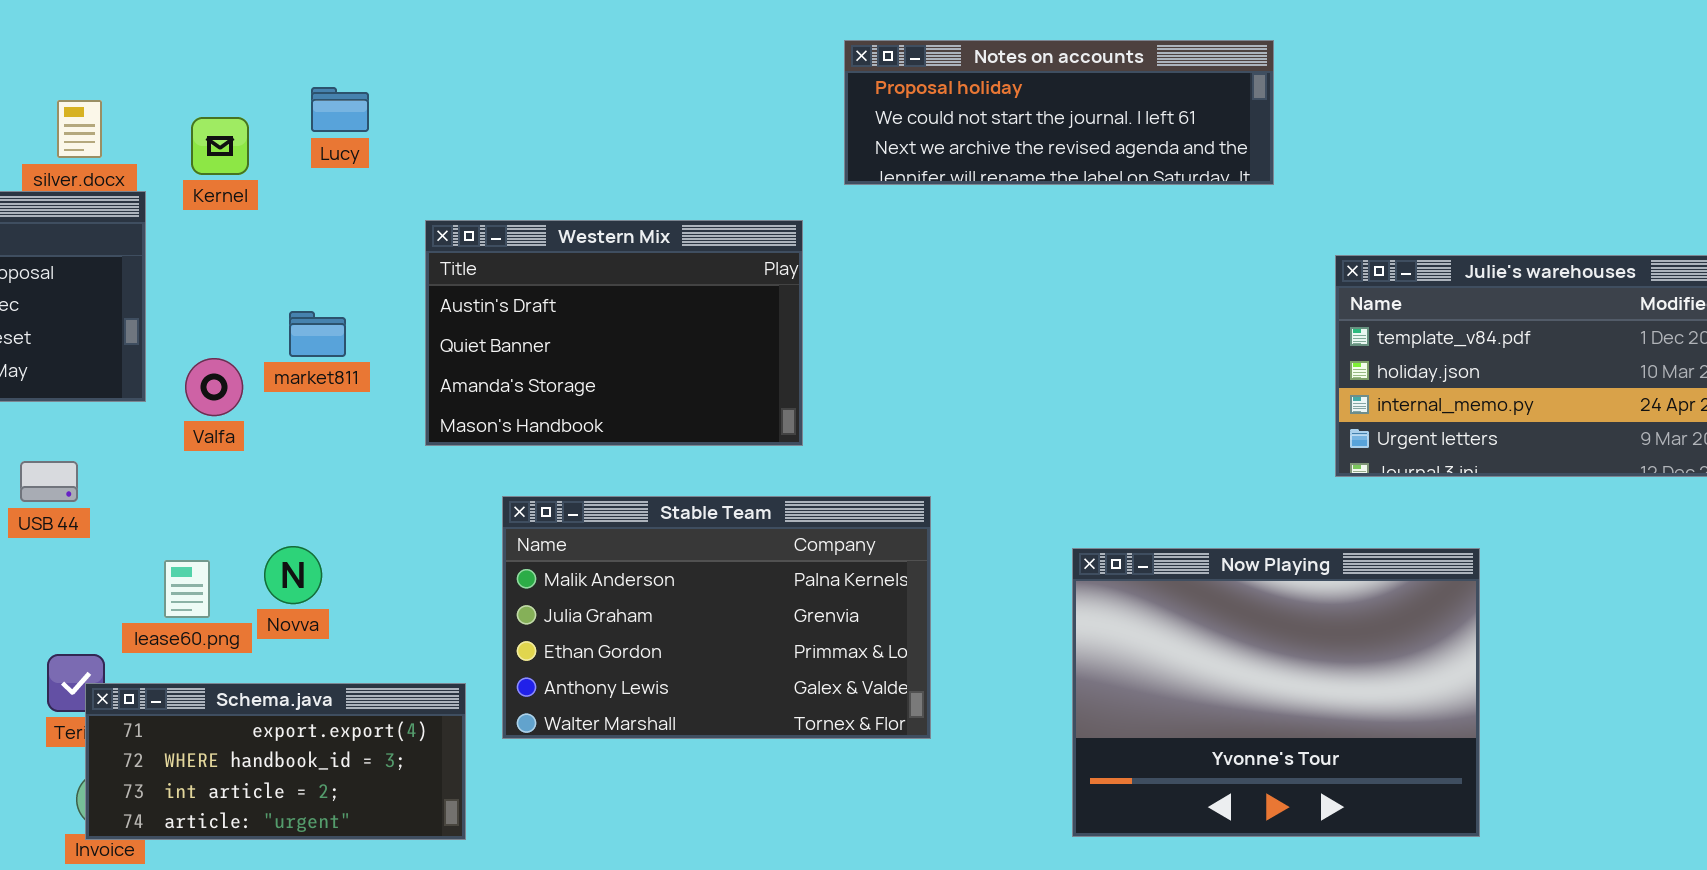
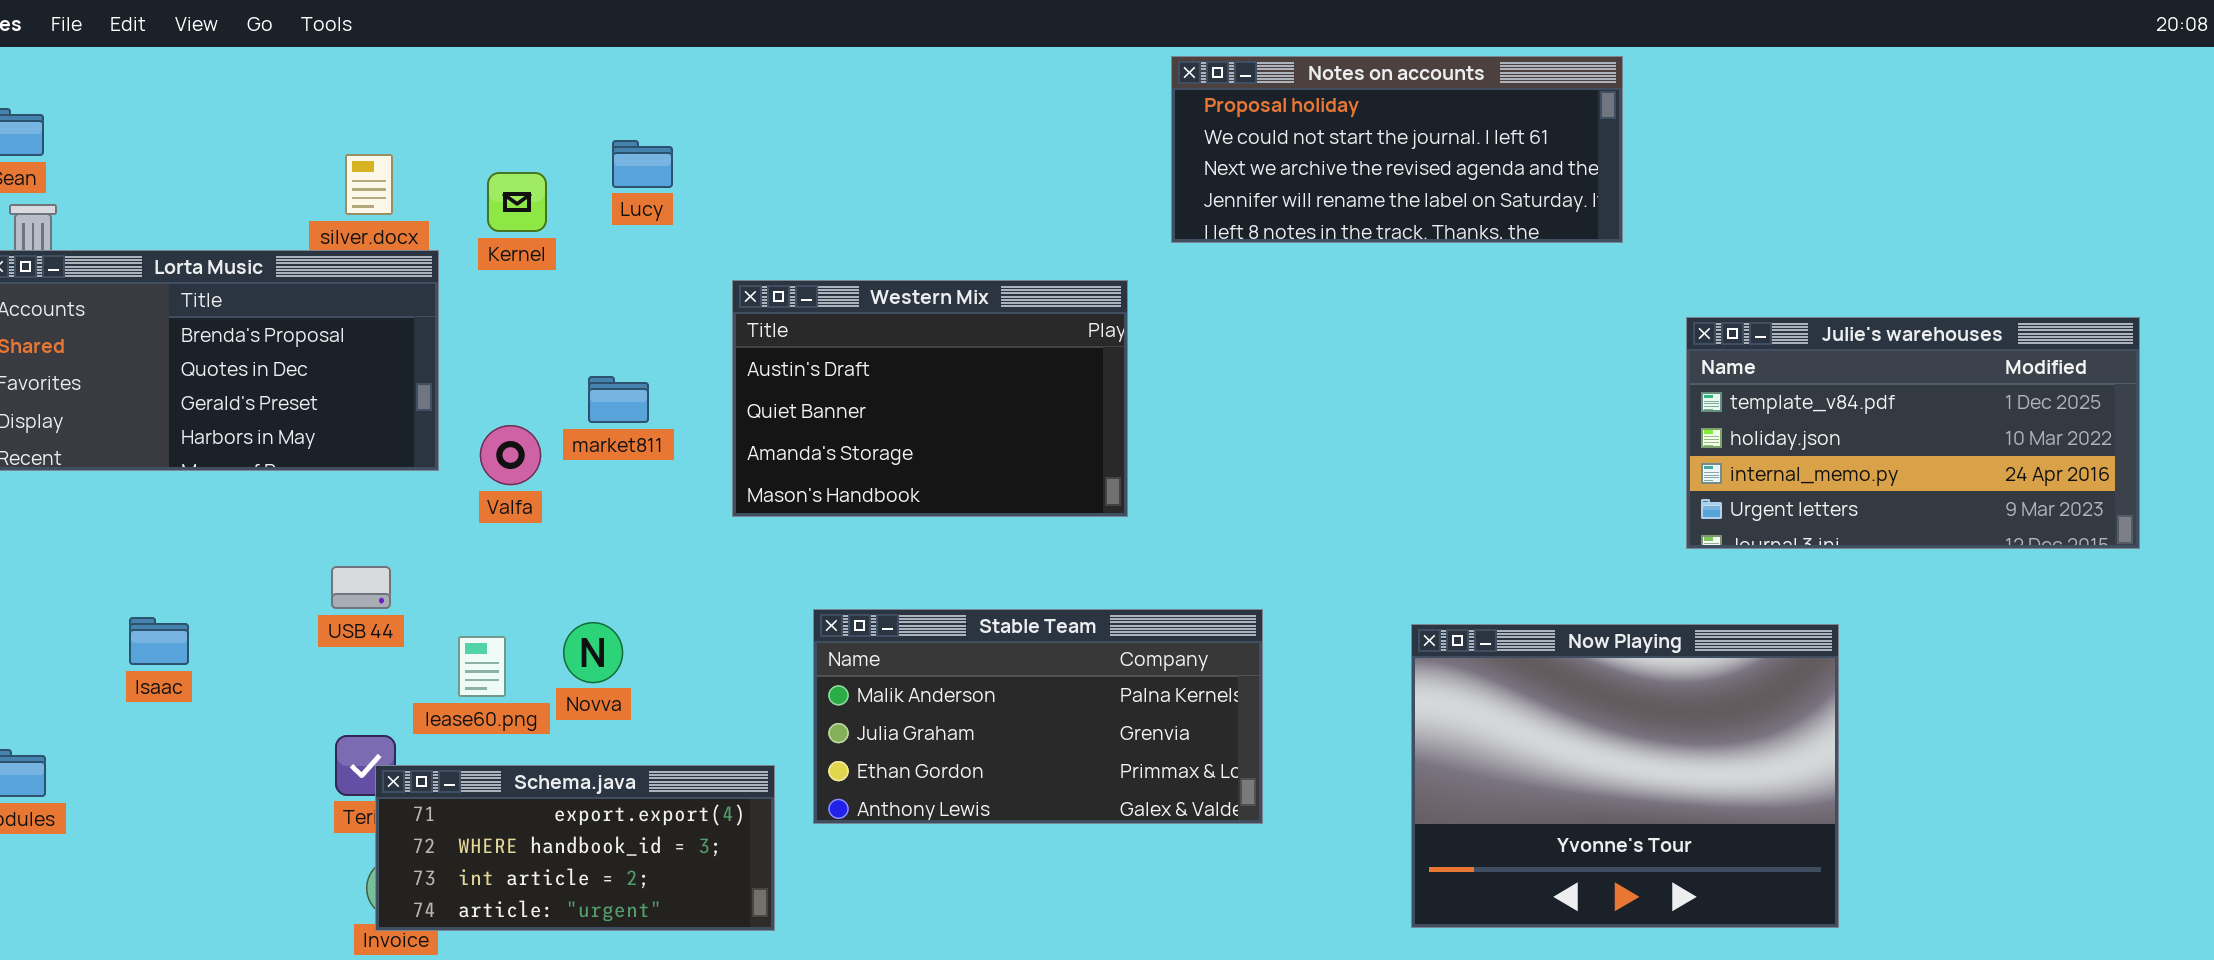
Notes on accounts: [844,40,1274,185] -> [1171,56,1623,243], resized
USB 44: [20,461,78,502] -> [331,566,391,609], moved
Stable Team: [502,496,931,739] -> [813,609,1263,824], resized

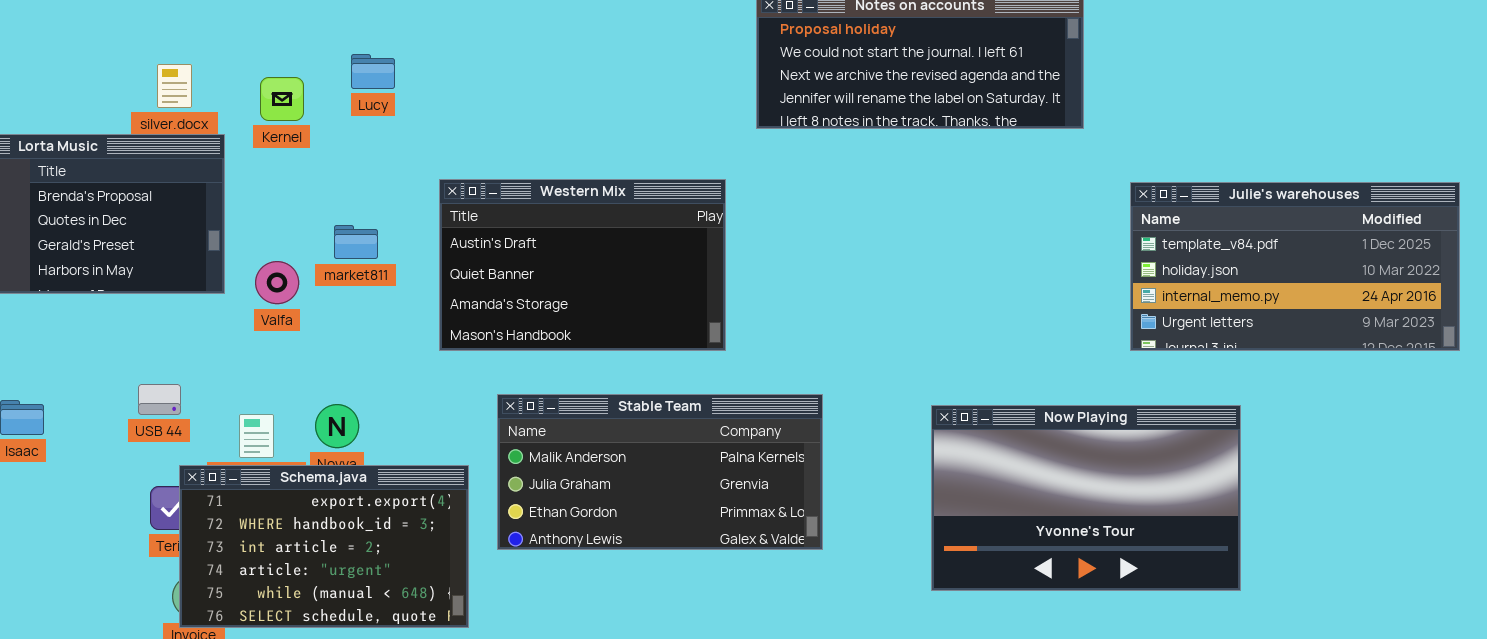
Western Mix: [732,280,1128,517] -> [439,179,726,351], moved
USB 44: [331,566,391,609] -> [138,384,181,415], moved
Now Playing: [1411,624,1839,928] -> [931,405,1241,591], resized
Schema.java: [375,765,775,931] -> [179,465,469,628], resized

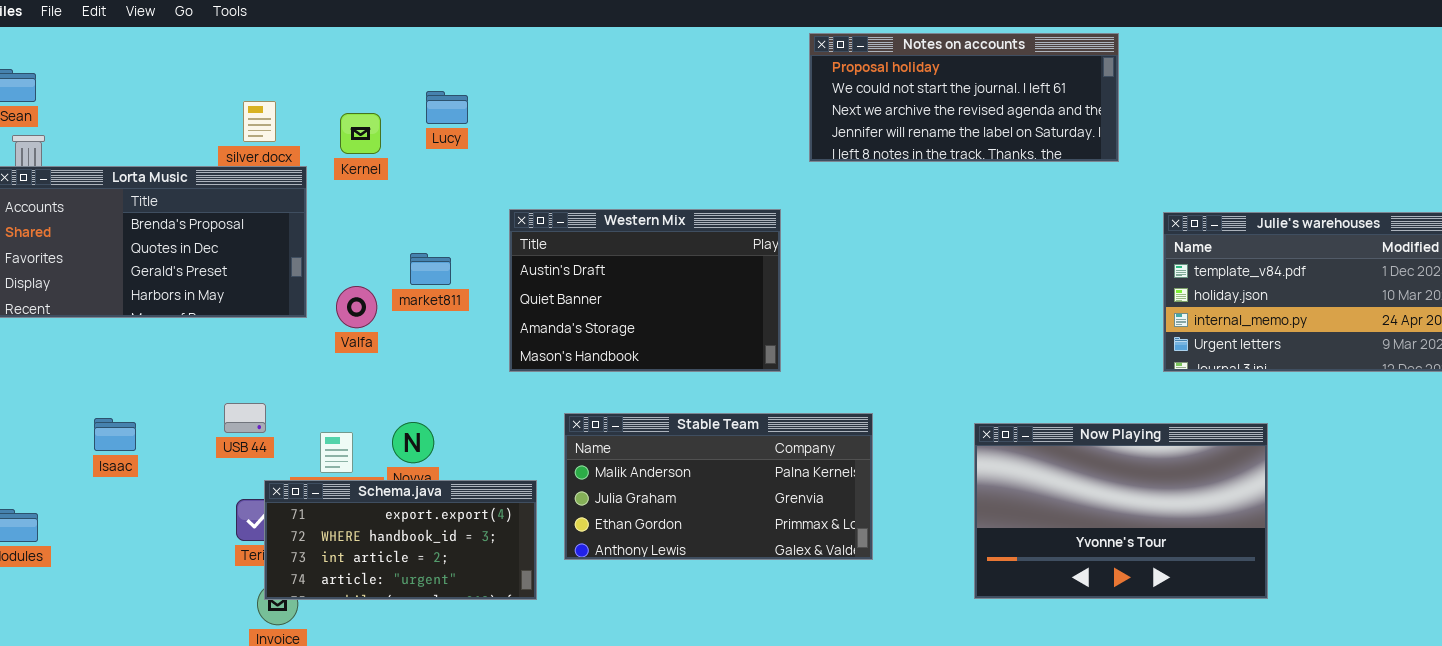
Schema.java: [179,465,469,628] -> [264,480,537,600], resized

